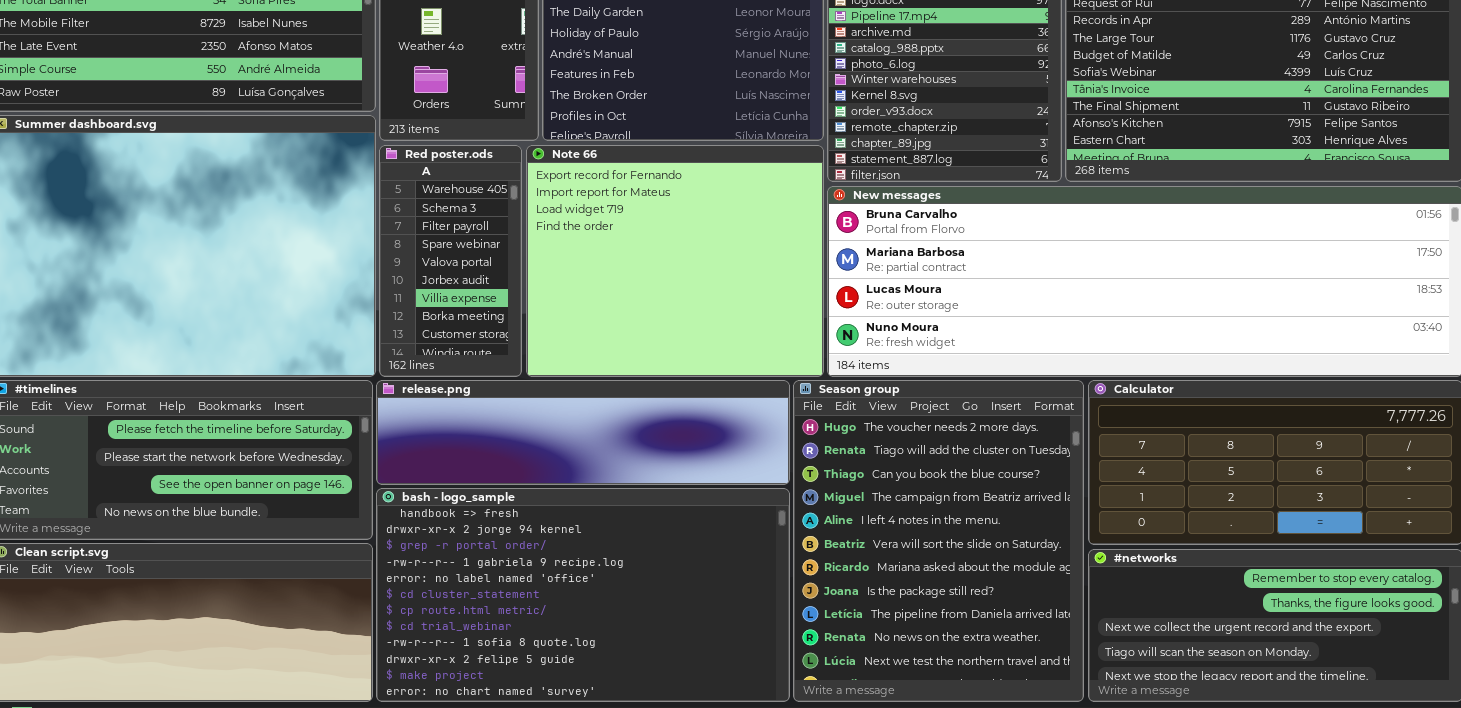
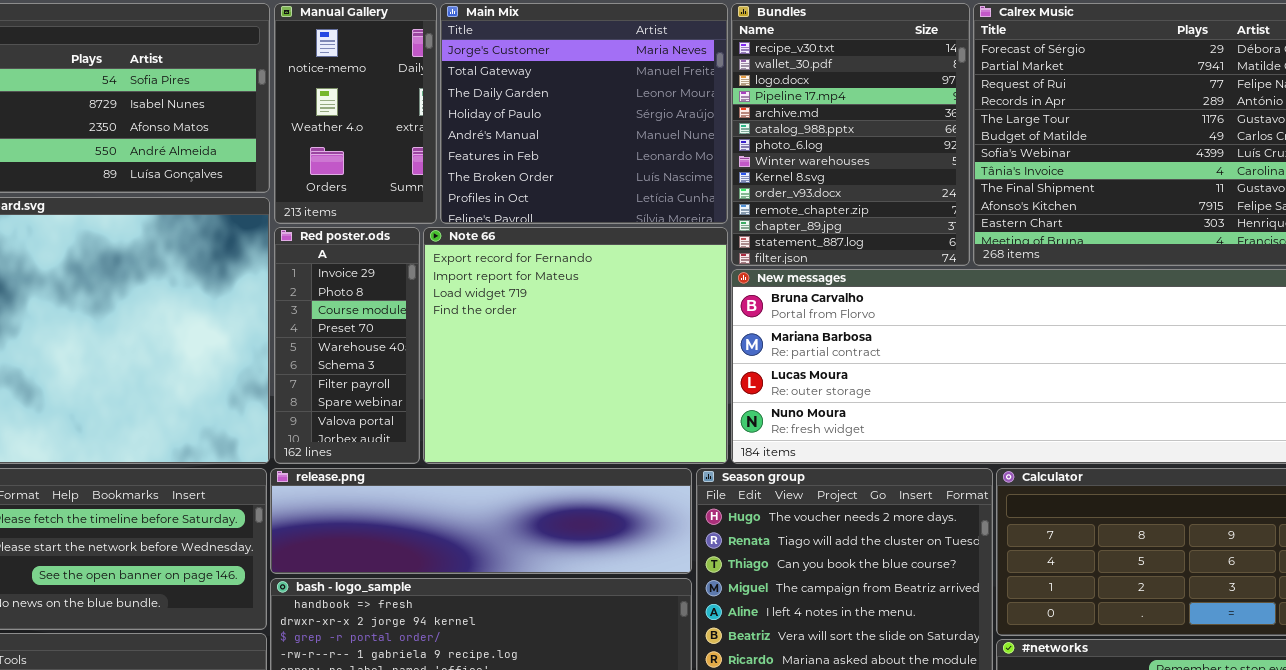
Red poster.ods: [379,145,522,377] -> [274,227,420,464], scrolled up 4 rows

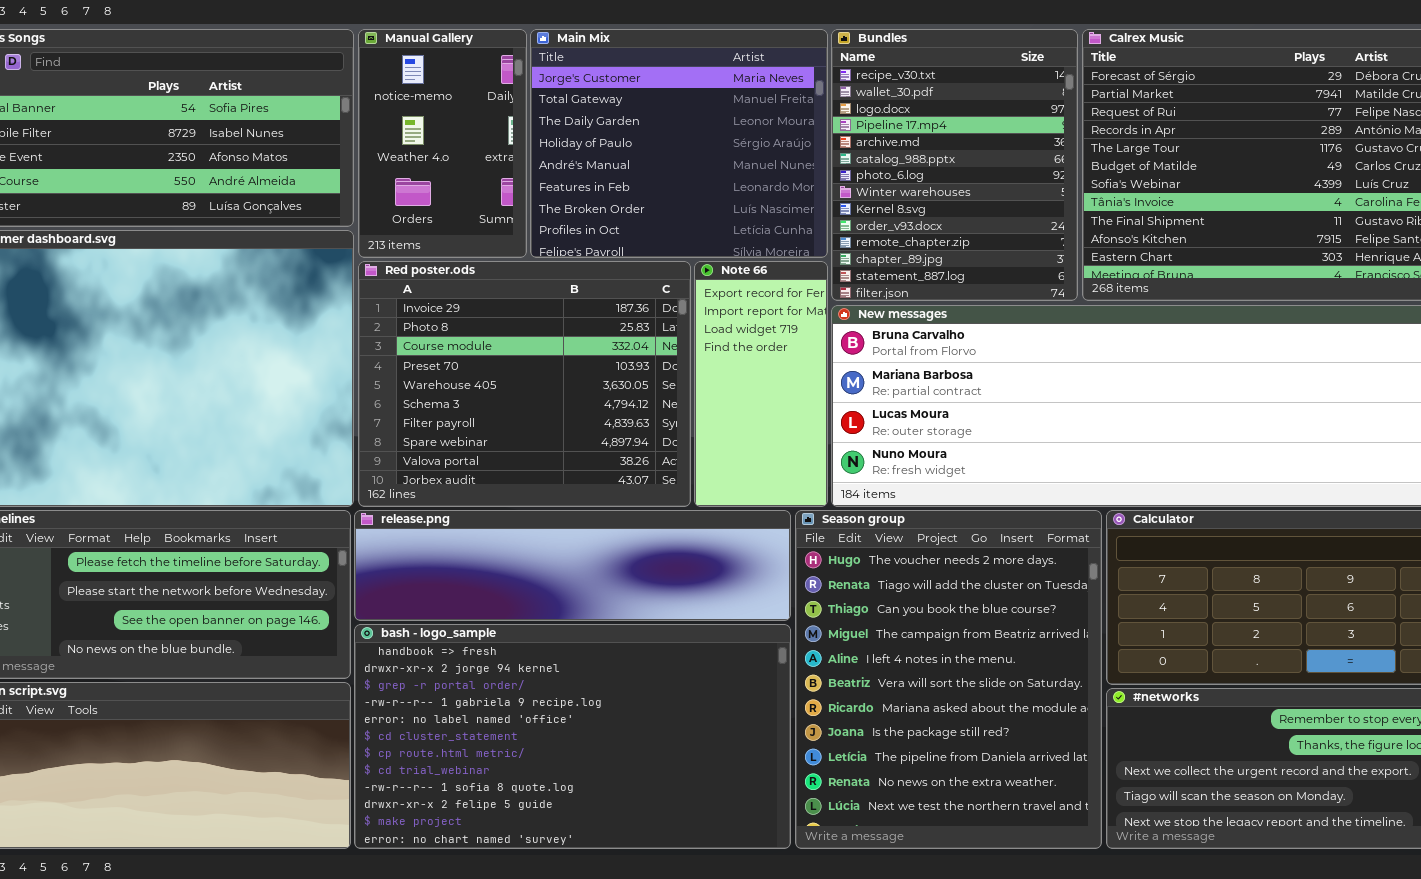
Red poster.ods: [274,227,420,464] -> [358,261,691,507], resized
Note 66: [423,227,728,464] -> [694,261,828,507], resized

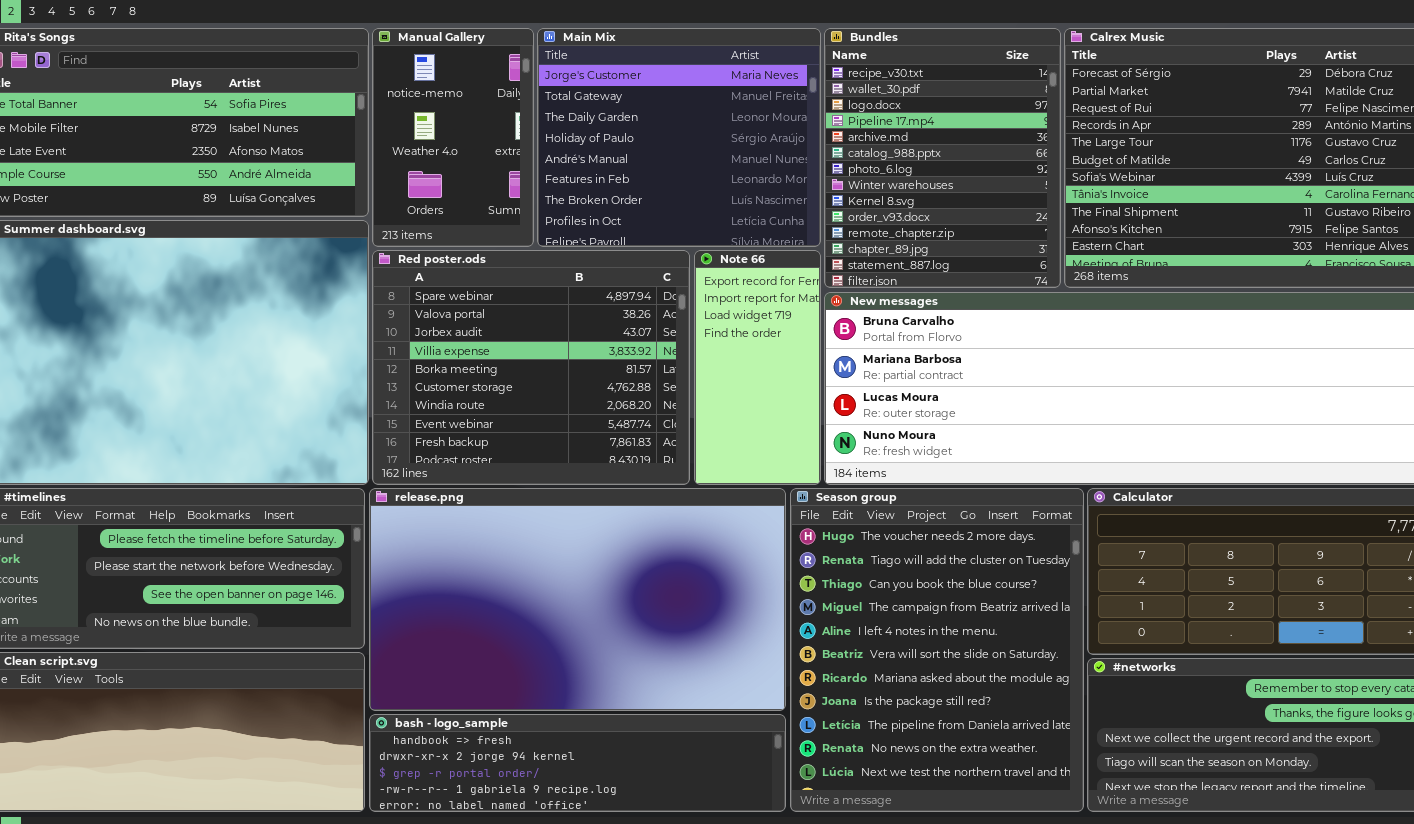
Red poster.ods: [358,261,691,507] -> [372,250,690,485], scrolled down 7 rows
release.png: [354,510,791,621] -> [369,488,786,711], resized
bash - logo_sample: [354,624,791,849] -> [369,714,786,812], resized

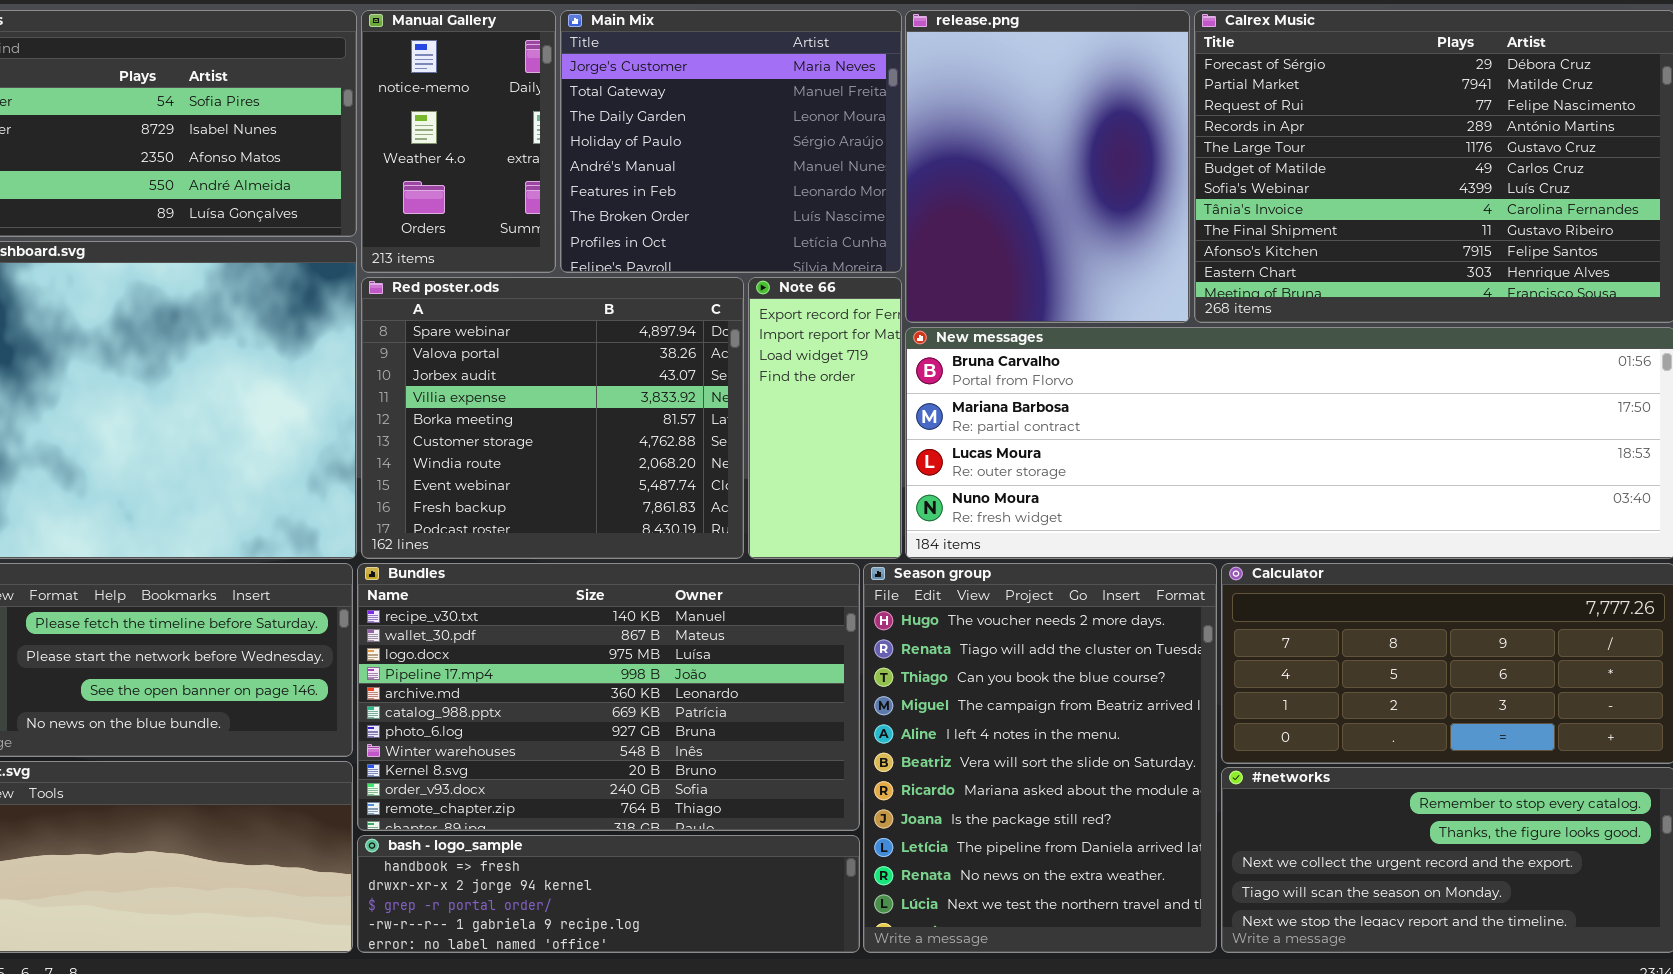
Bundles: [824,28,1061,288] -> [357,563,860,831], moved, resized
release.png: [369,488,786,711] -> [905,10,1190,323], moved, resized

